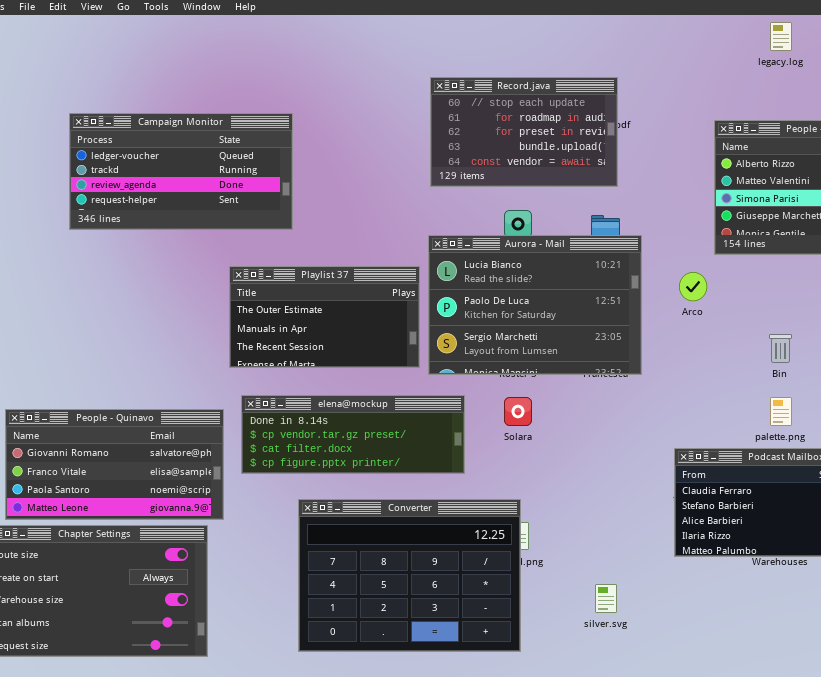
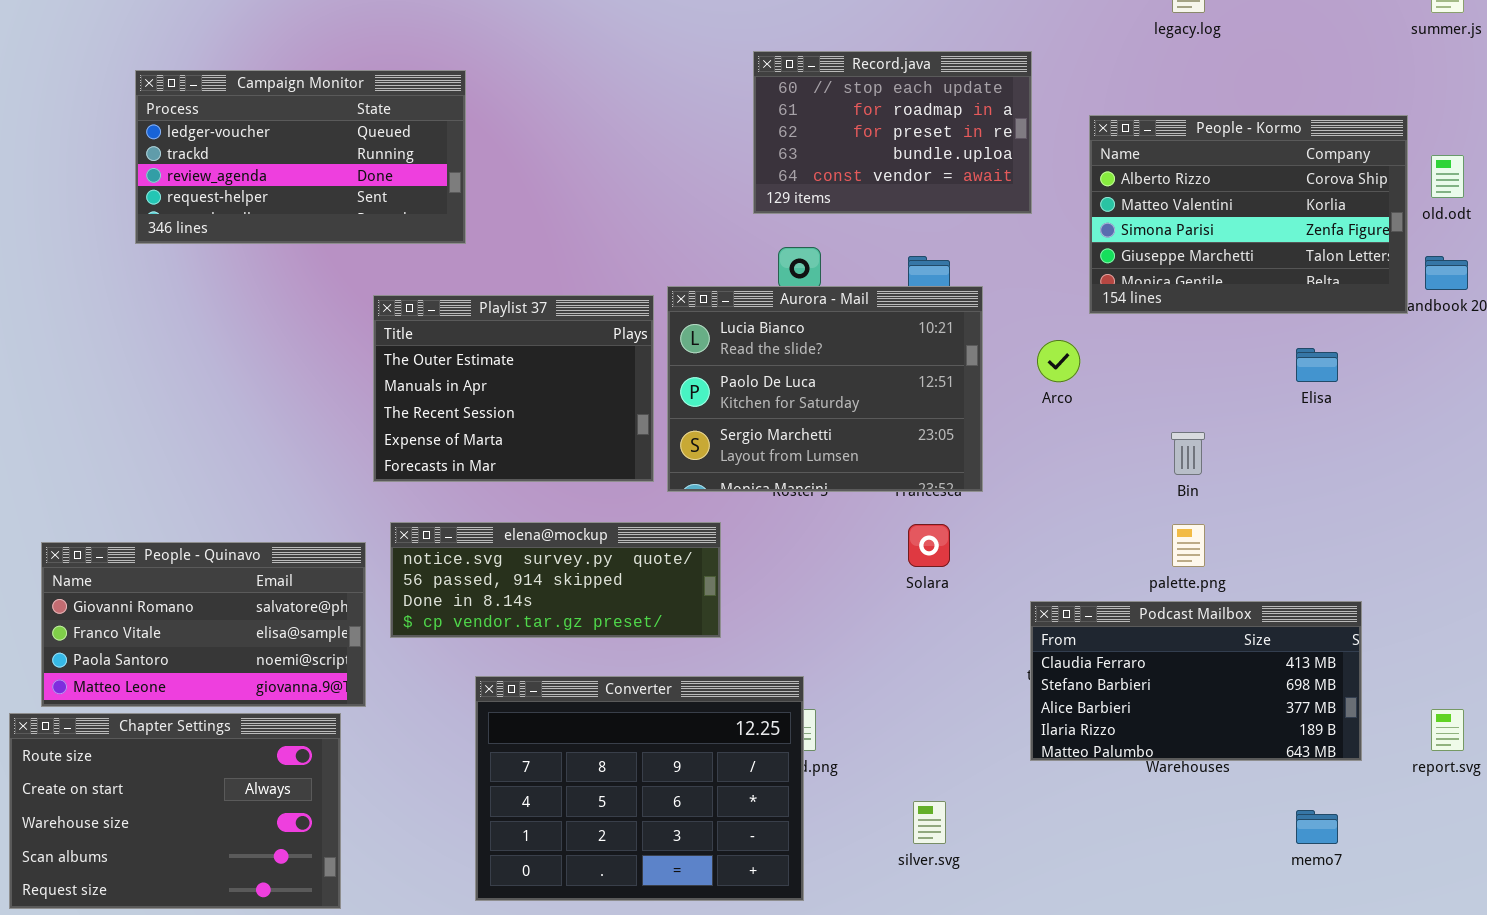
Record.java: [430,77,618,187] -> [753,51,1032,214], moved
Campaign Monitor: [69,113,293,230] -> [135,70,466,244], moved
Playlist 37: [229,266,420,368] -> [373,295,654,482], resized
elena@mockup: [241,395,465,474] -> [390,522,721,638], scrolled up 2 rows
Solara: [504,397,532,426] -> [908,524,950,567], moved

